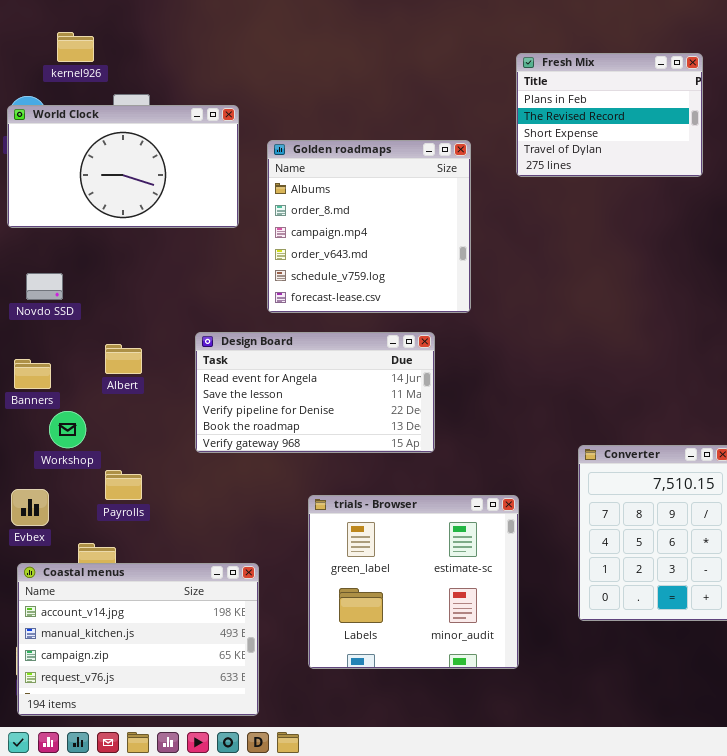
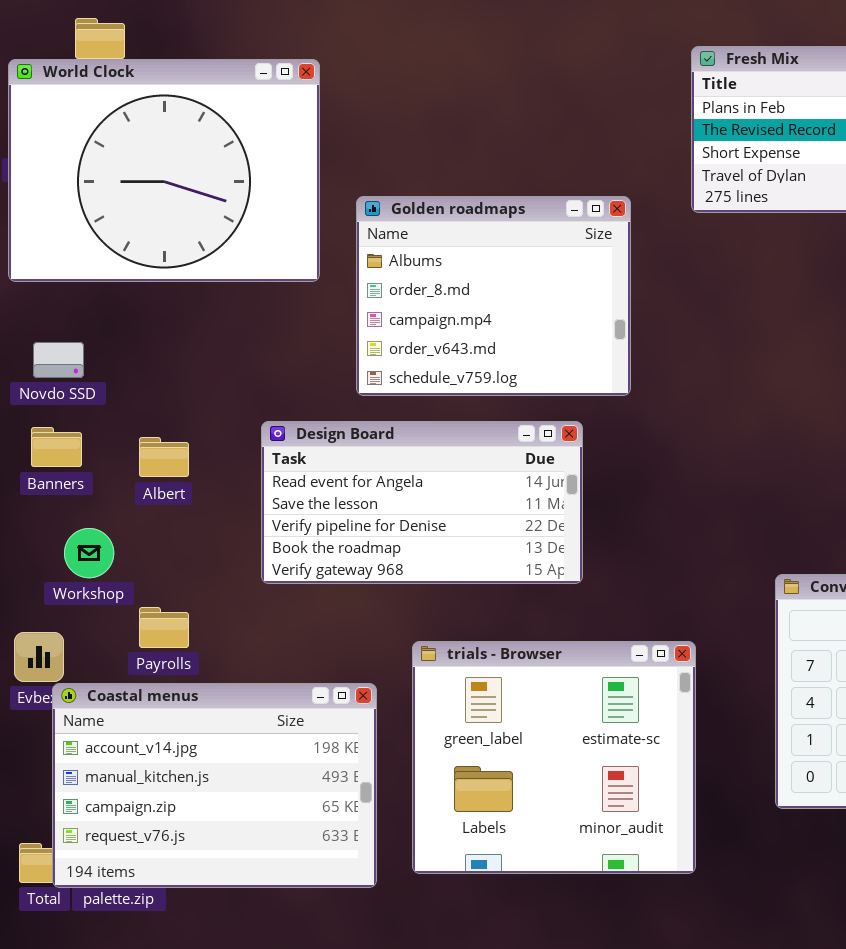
World Clock: [7,105,239,228] -> [8,59,320,282], resized
Golden roadmaps: [267,140,471,313] -> [356,196,631,396], resized
Banners: [14,359,51,389] -> [31,427,82,467], moved
Coastal menus: [17,563,259,716] -> [52,683,377,888], moved

